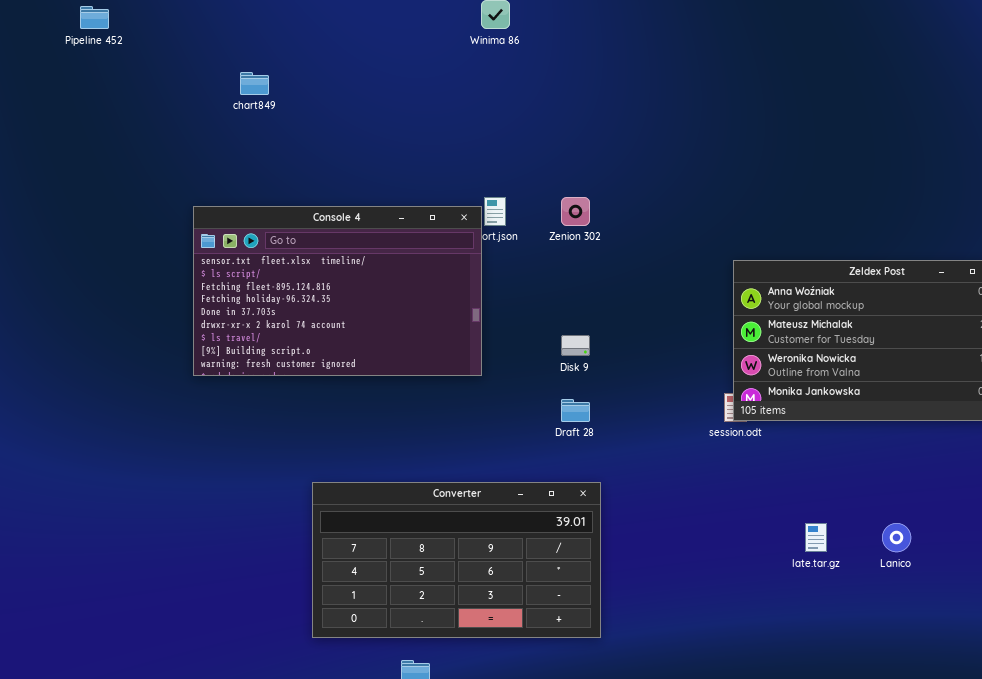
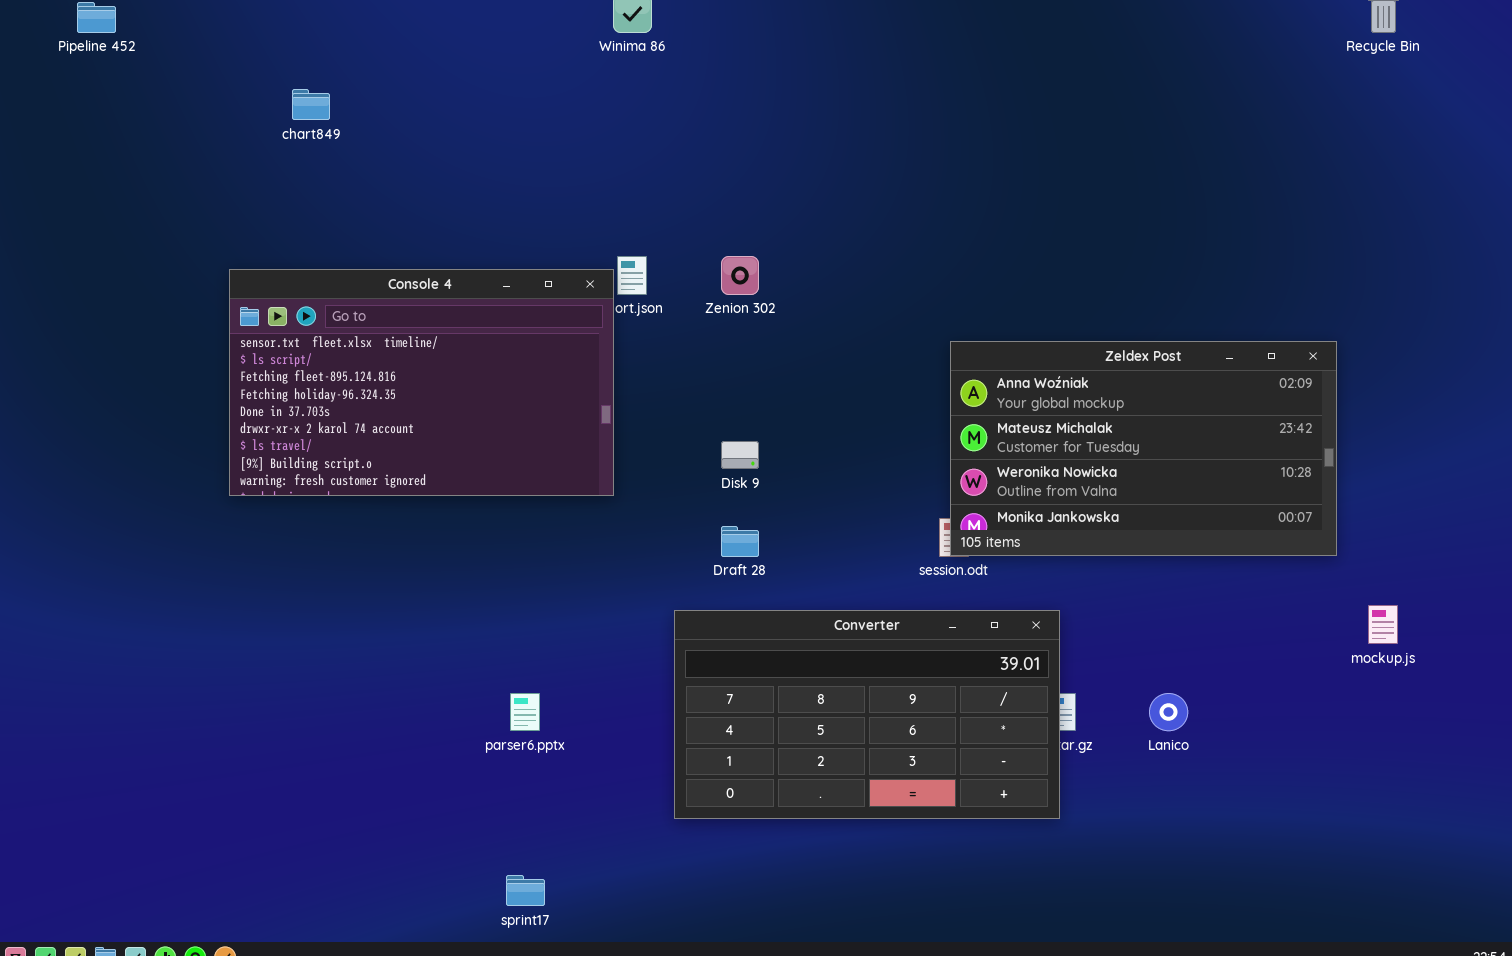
Converter: [312,482,601,638] -> [674,610,1060,819], moved

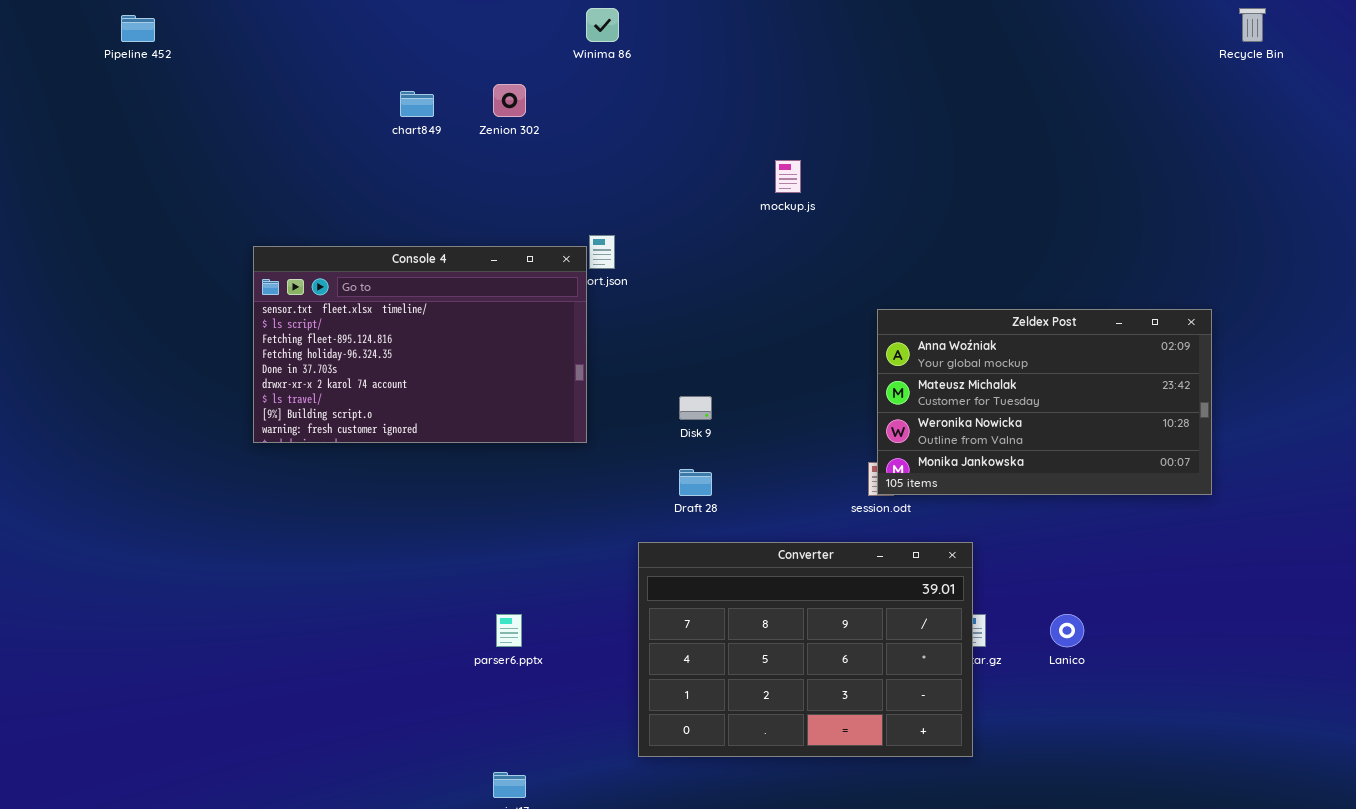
chart849: [292,89,330,120] -> [400,91,434,117], moved
Zenion 302: [721,256,759,295] -> [493,84,526,117], moved
mockup.js: [1368,605,1398,644] -> [775,160,801,193], moved
Converter: [674,610,1060,819] -> [638,542,973,757], resized

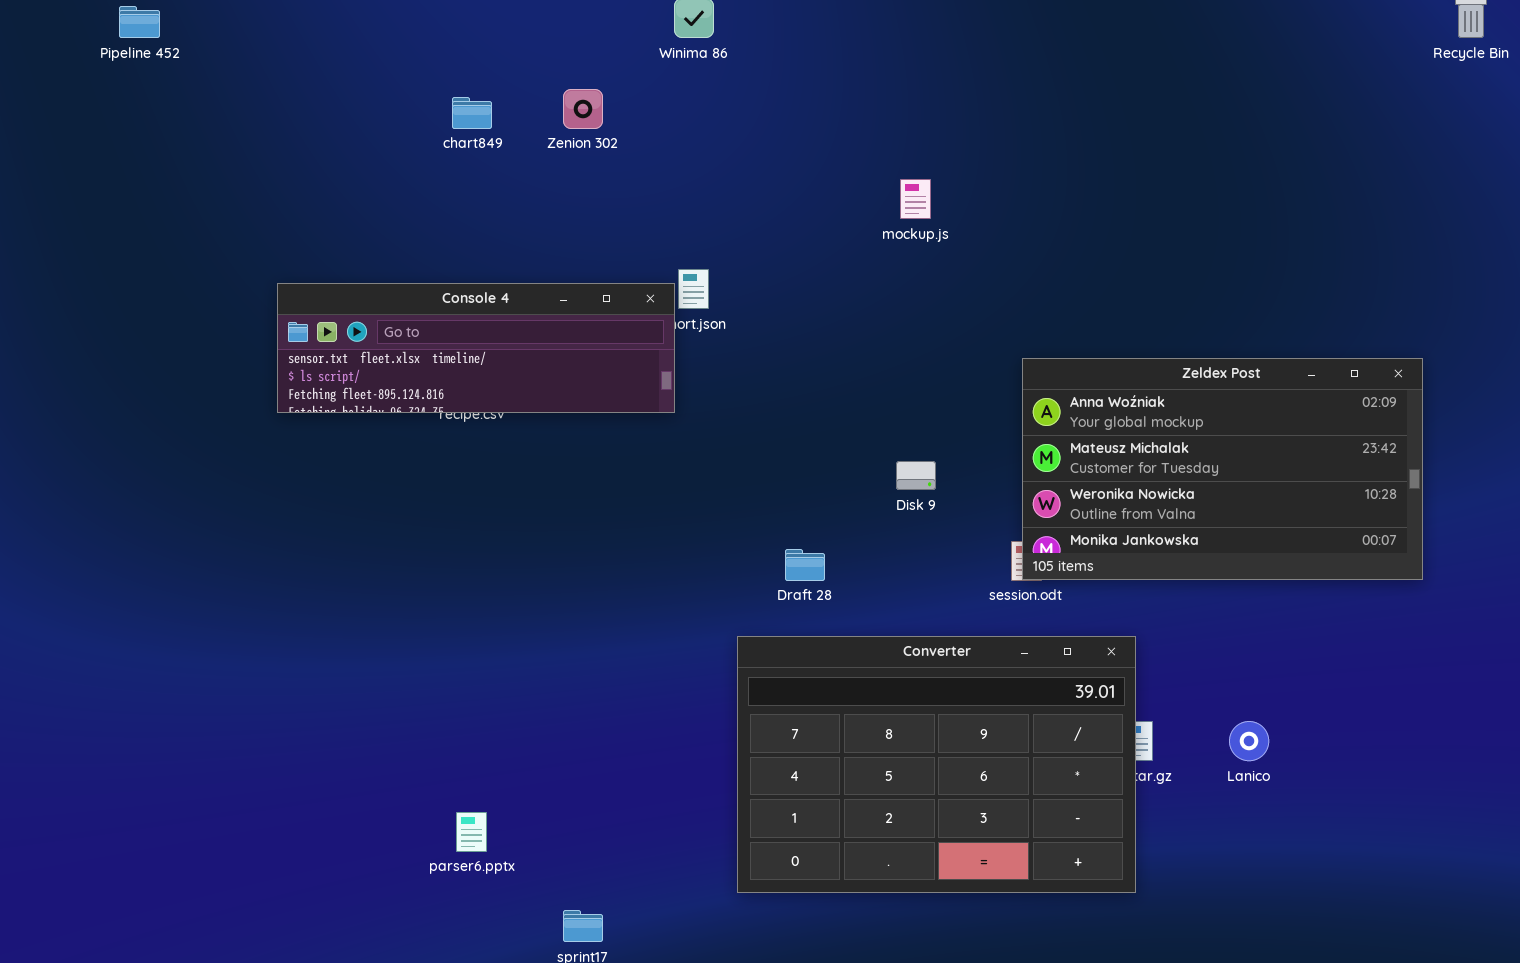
Console 4: [253,246,587,443] -> [277,283,675,413], resized
Disk 9: [679,396,712,420] -> [896,461,936,490], moved
parser6.pptx: [496,614,522,647] -> [456,812,487,852], moved

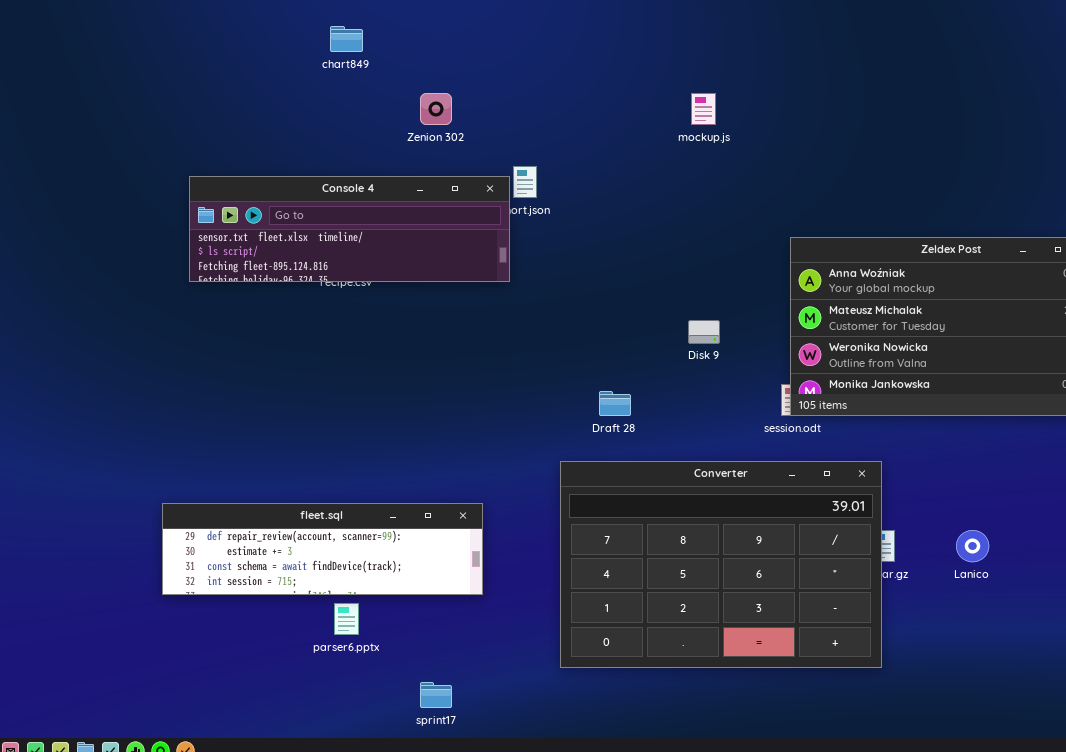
Zenion 302: [563,89,603,129] -> [420,93,452,125], moved
fleet.sql: none -> [162,503,483,595], opened

